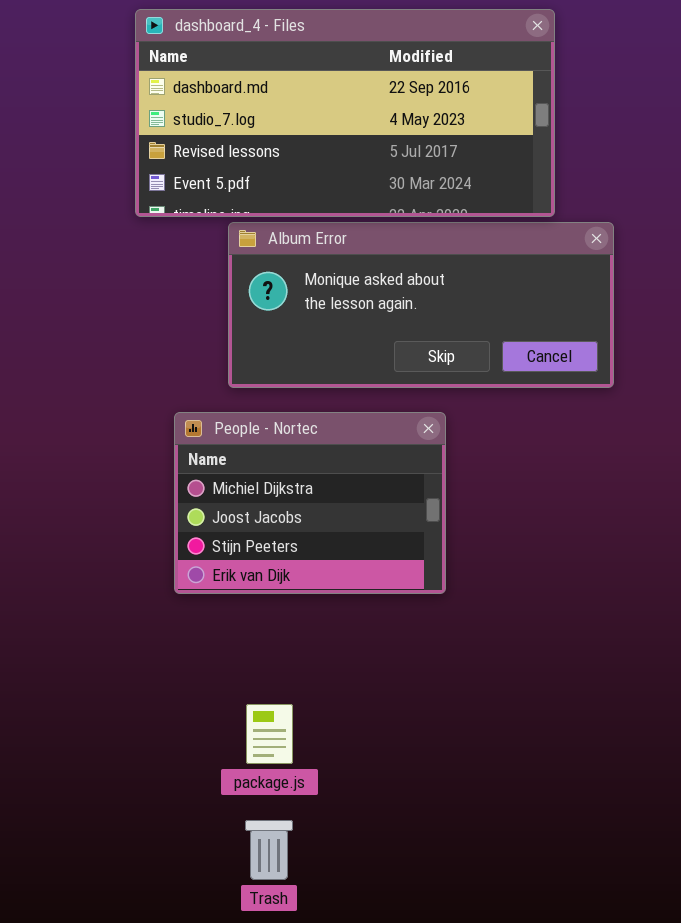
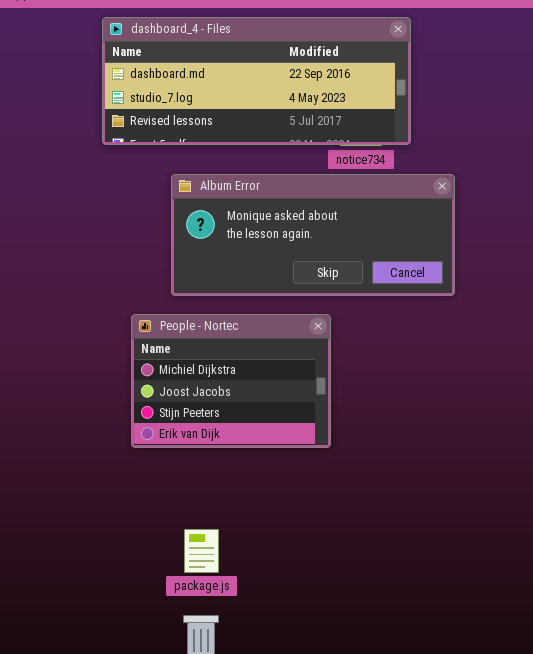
dashboard_4 - Files: [135,9,555,217] -> [102,17,411,145], resized

